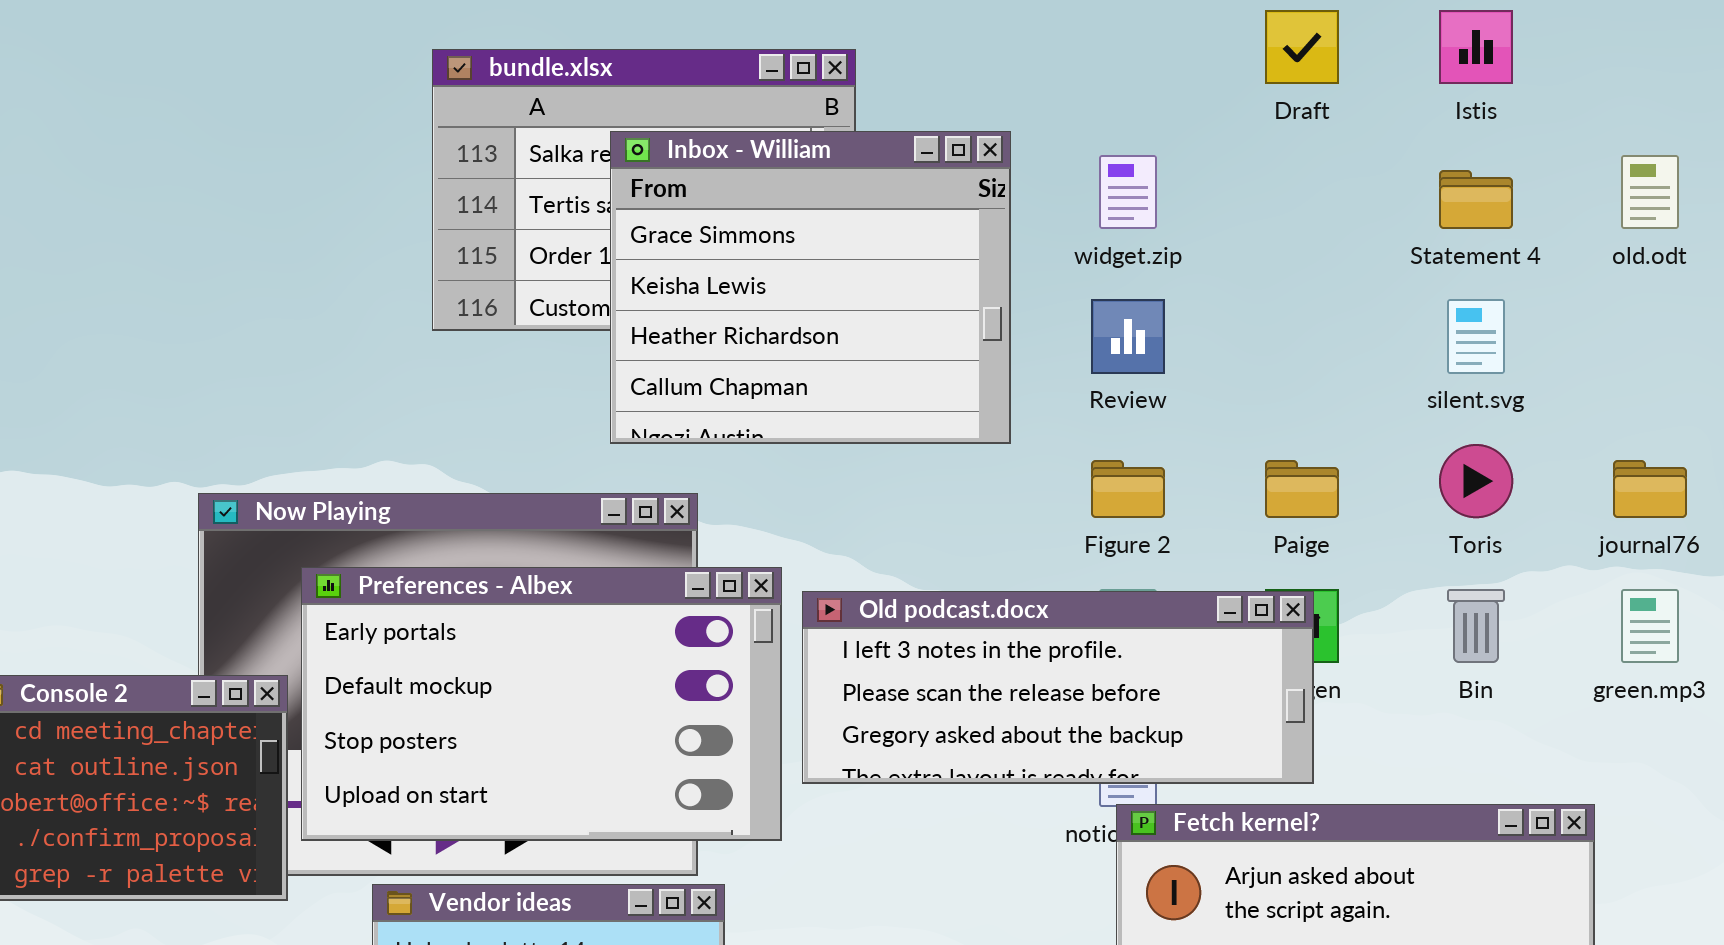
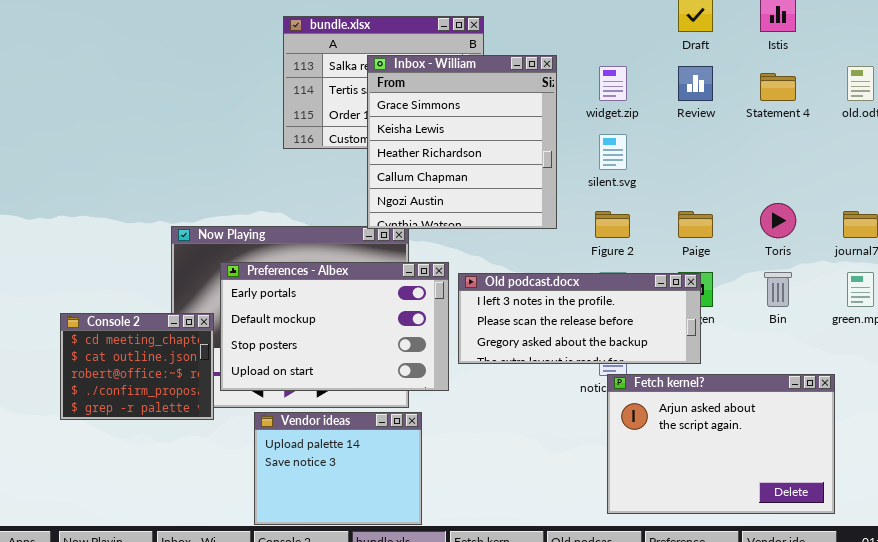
Inbox - William: [610,131,1011,444] -> [367,55,557,229], resized
Review: [1091,299,1165,374] -> [678,66,713,101], moved
silent.svg: [1447,299,1505,374] -> [599,134,627,170], moved

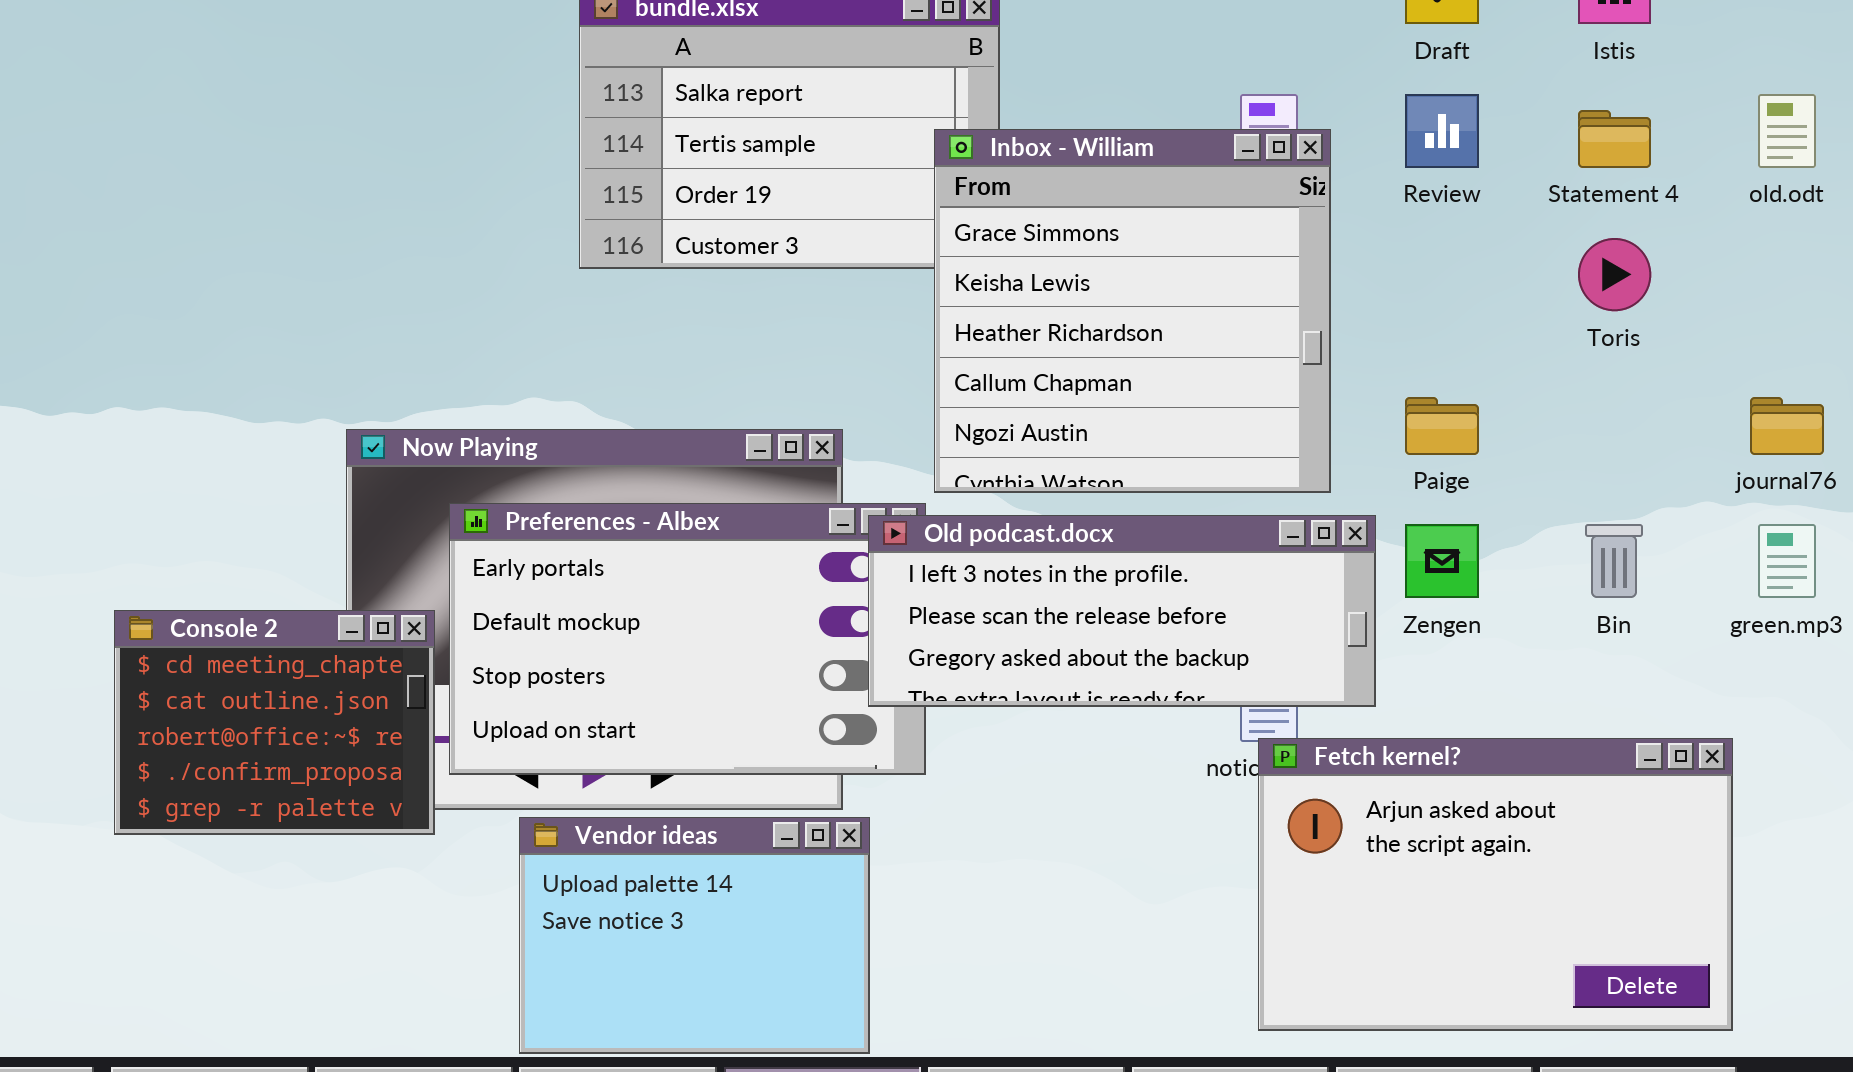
Inbox - William: [367,55,557,229] -> [934,129,1331,493], moved
Toris: [760,203,796,238] -> [1578,238,1651,311], moved
Old podcast.docx: [458,273,701,364] -> [868,515,1376,707], moved

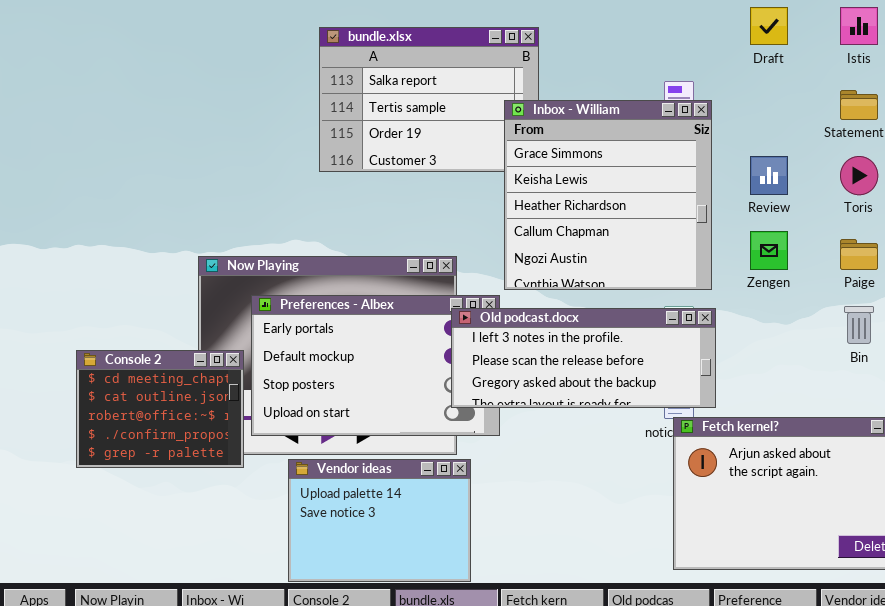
Review: [1405,94,1479,168] -> [750,156,788,195], moved
Paige: [1405,397,1479,455] -> [840,239,878,270], moved
Old podcast.docx: [868,515,1376,707] -> [451,308,716,408], moved
Zengen: [1405,524,1479,598] -> [750,231,788,270], moved

